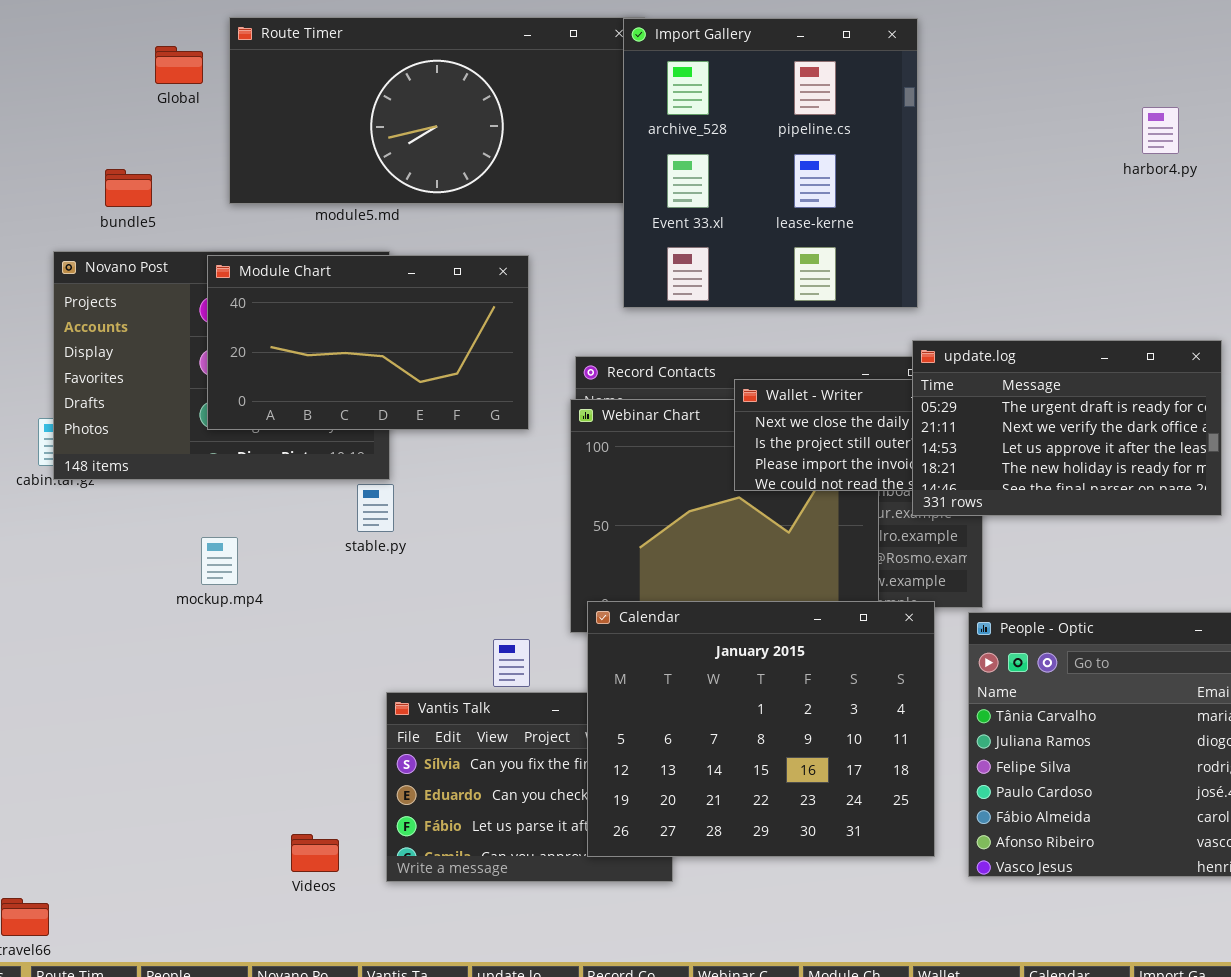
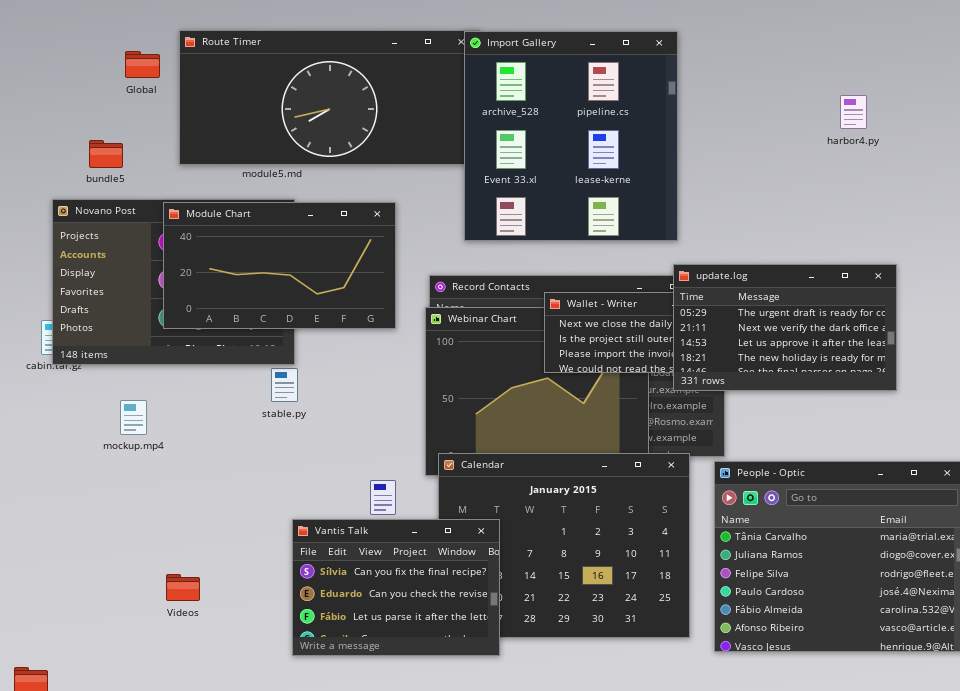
mockup.mp4: [201,537,238,585] -> [120,400,147,435], moved
Vantis Talk: [386,692,673,882] -> [292,519,500,656], raised
Videos: [291,834,339,872] -> [166,574,200,601], moved

